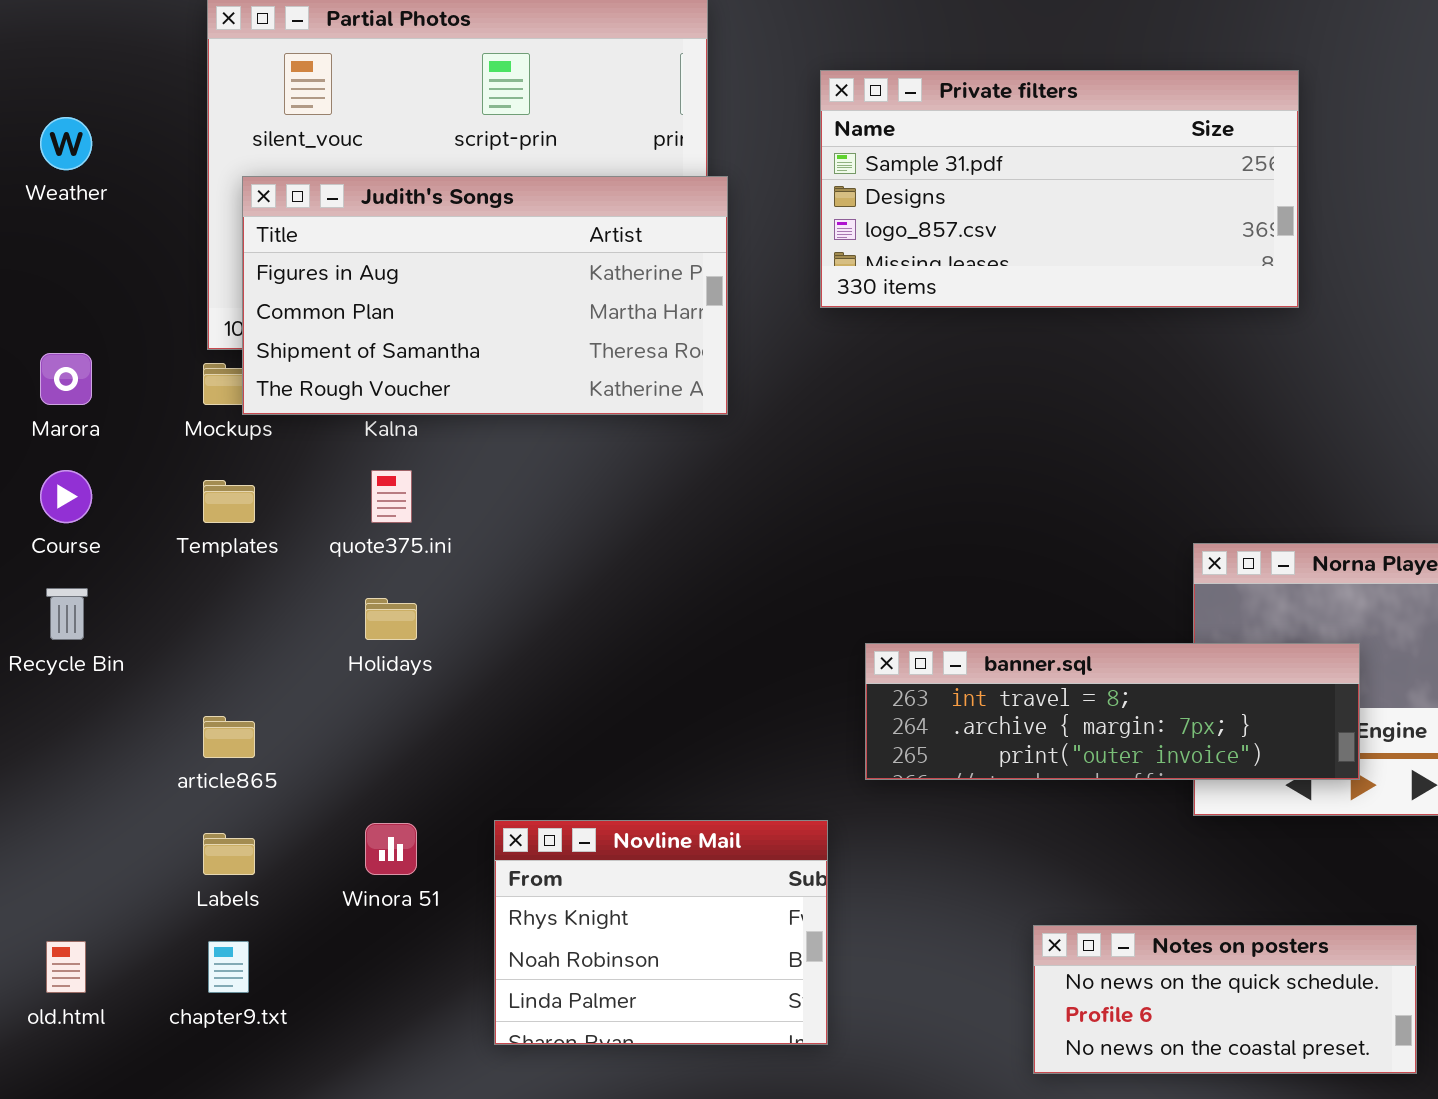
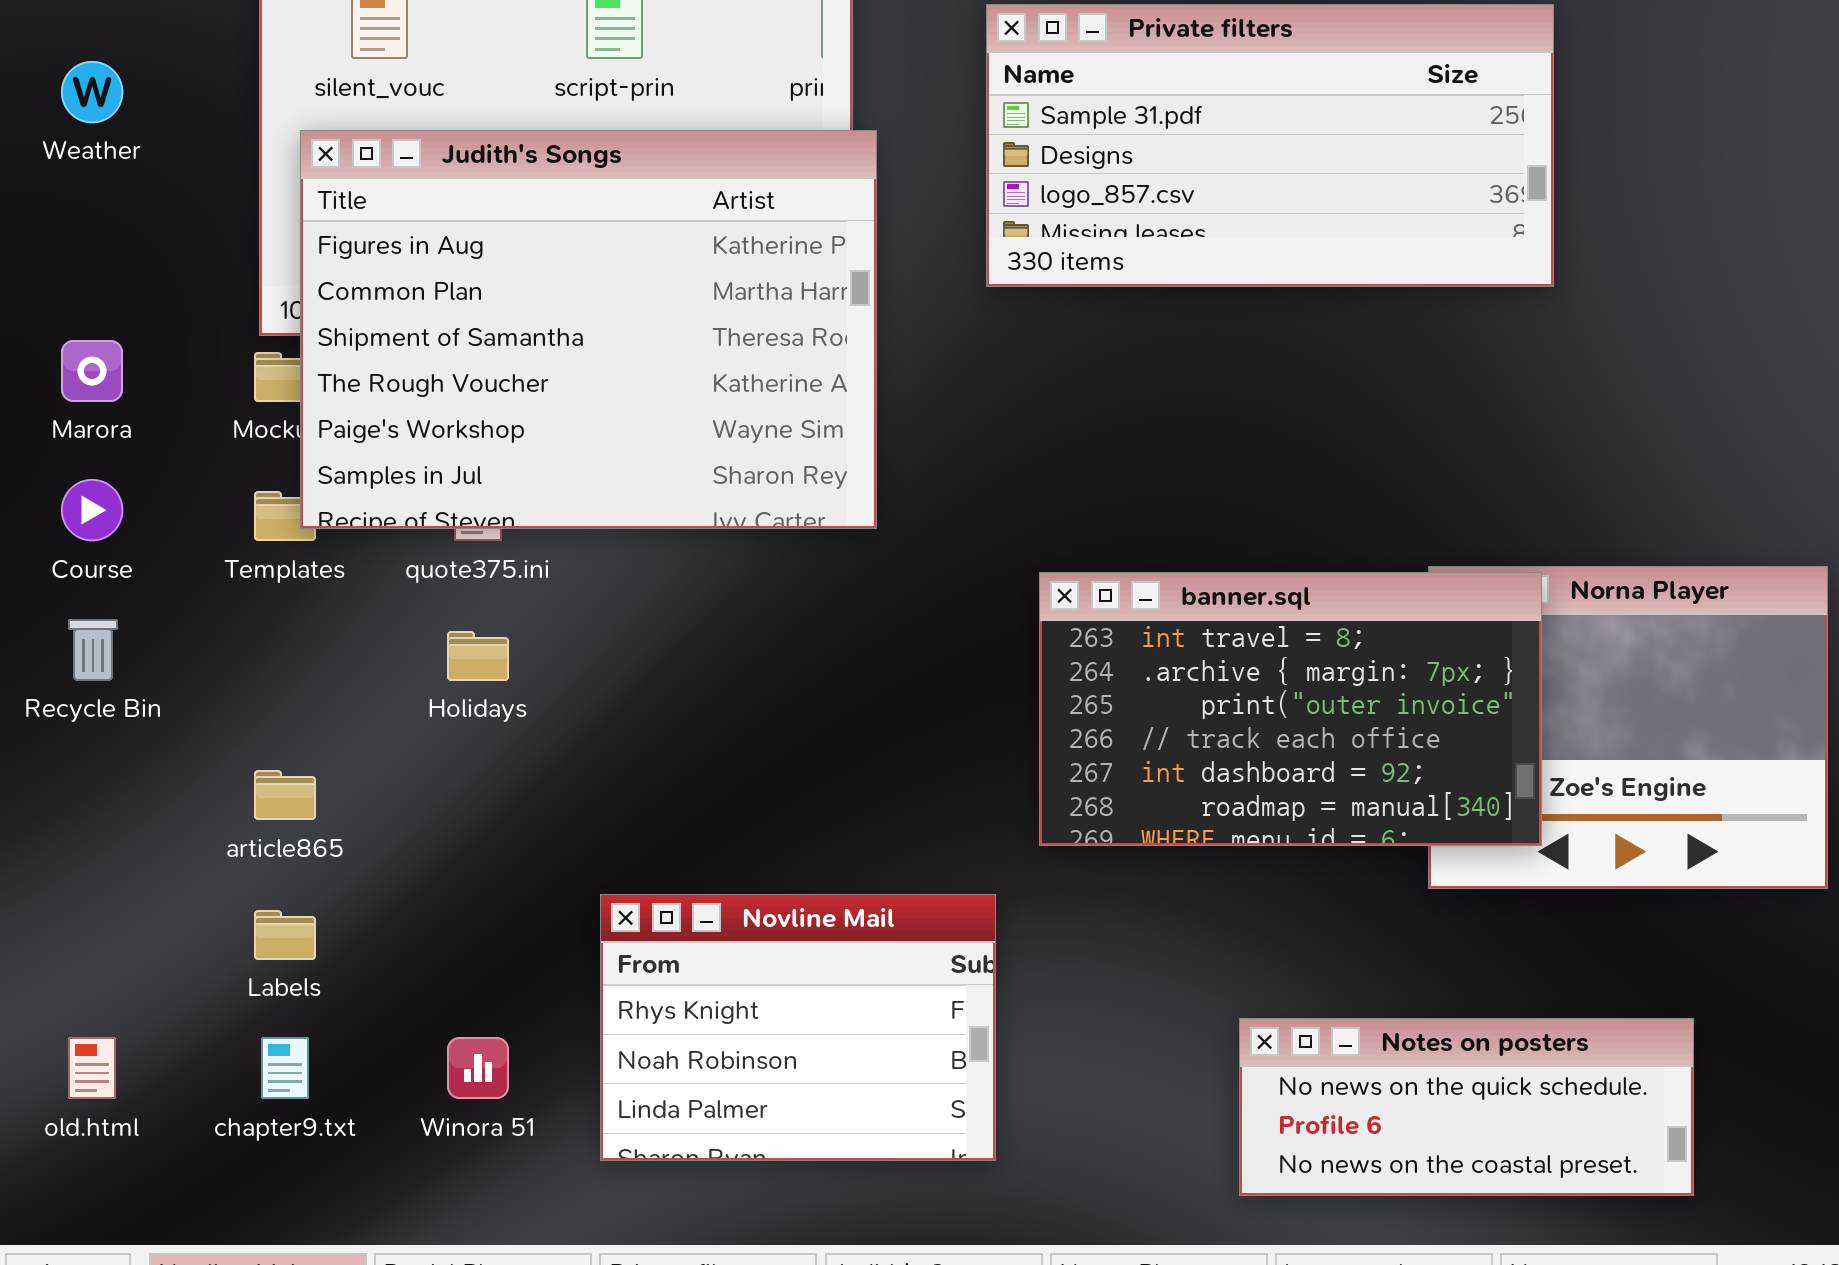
Judith's Songs: [242,176,728,415] -> [300,130,877,529], resized
banner.sql: [865,643,1360,780] -> [1039,572,1542,846], resized
Winora 51: [365,823,417,875] -> [447,1037,509,1099], moved

